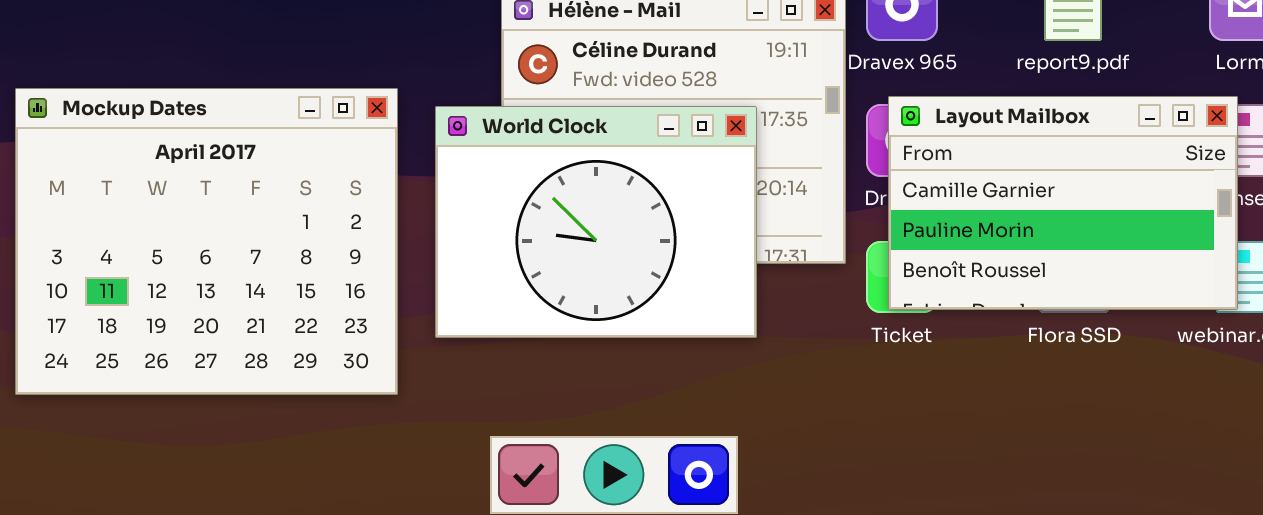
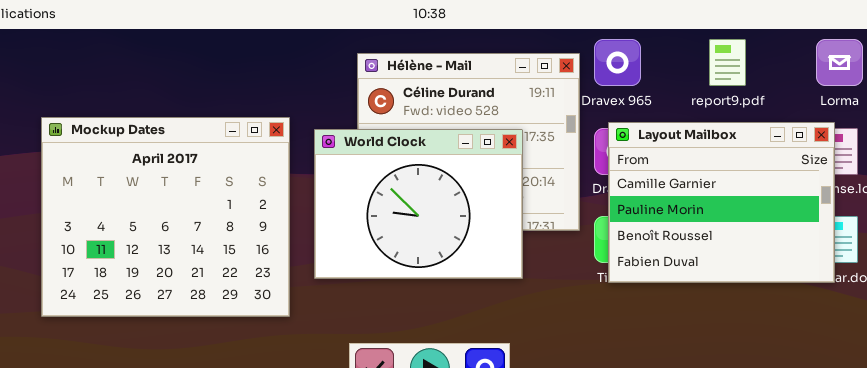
Layout Mailbox: [888,96,1238,310] -> [608,122,835,283], resized

